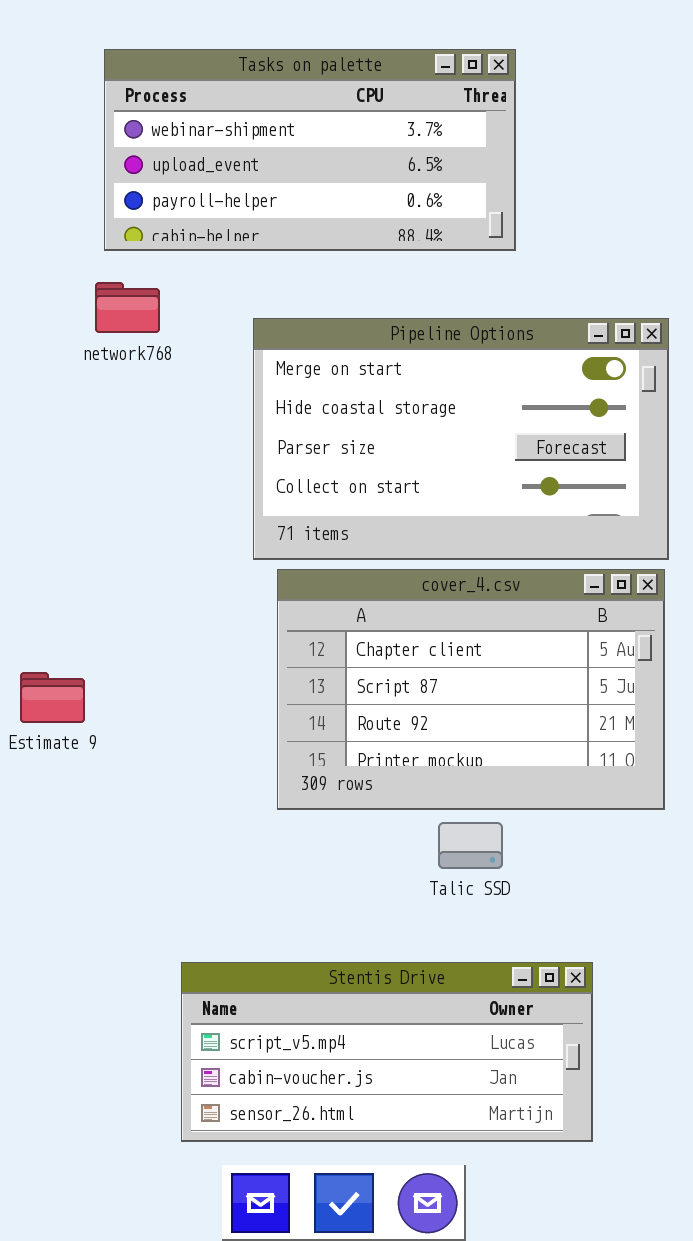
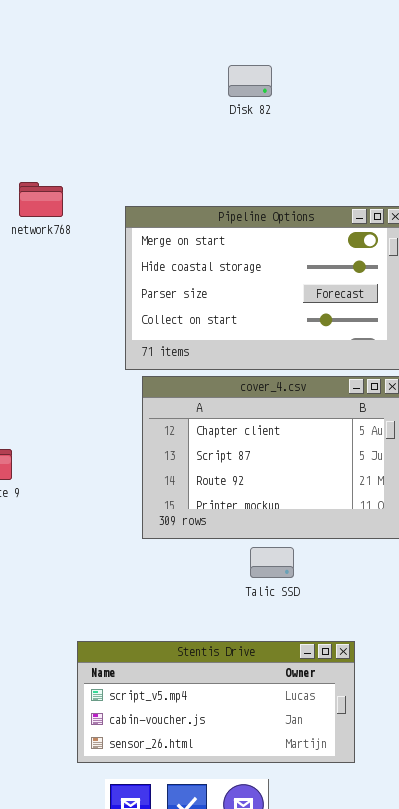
Tasks on palette: [104,49,516,251] -> none, closed

